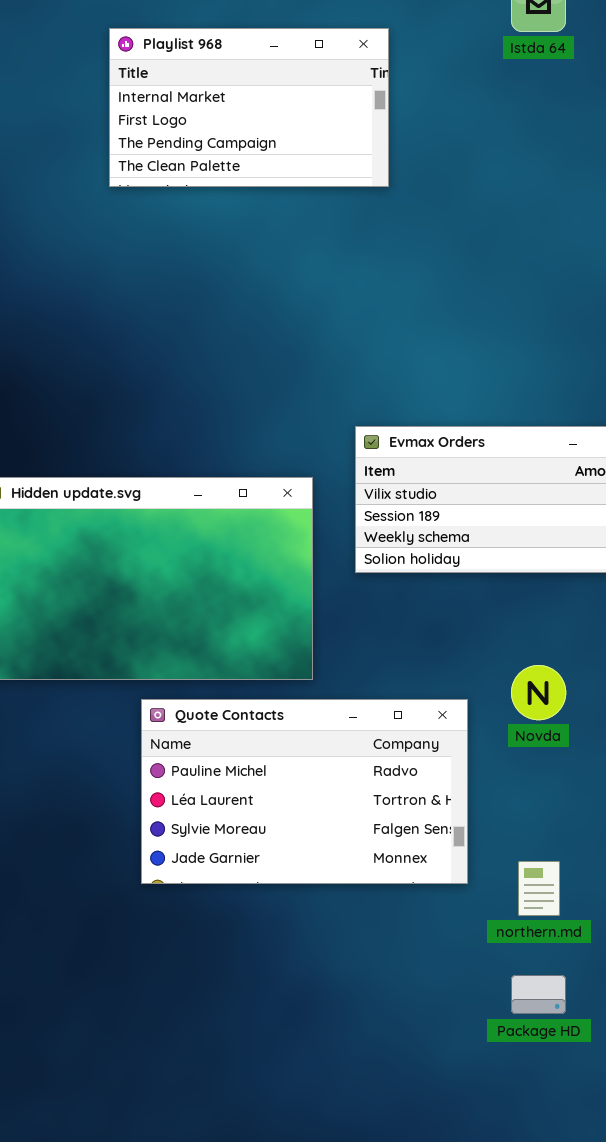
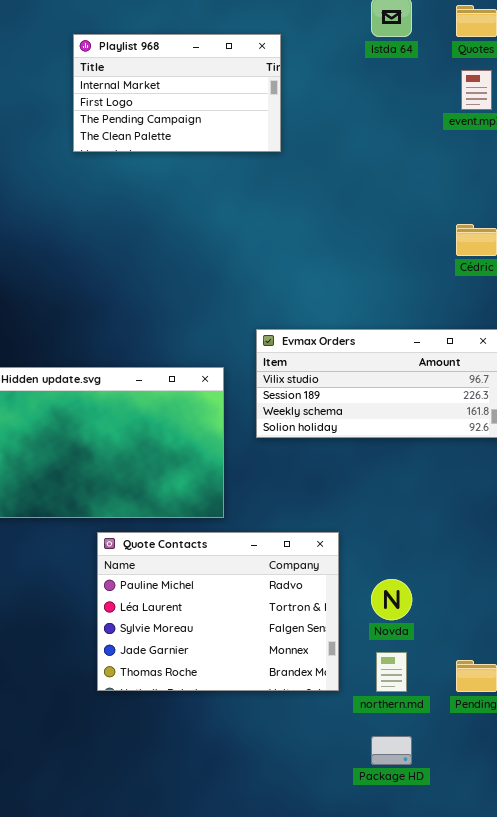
Novda: [511,665,566,720] -> [371,579,412,620], moved
Quote Contacts: [141,699,468,884] -> [97,532,339,691], resized

